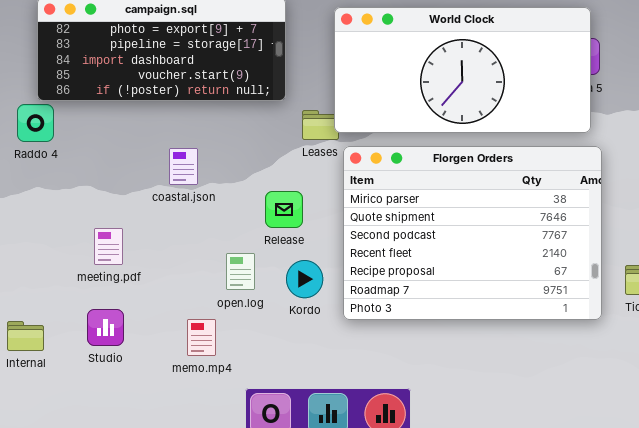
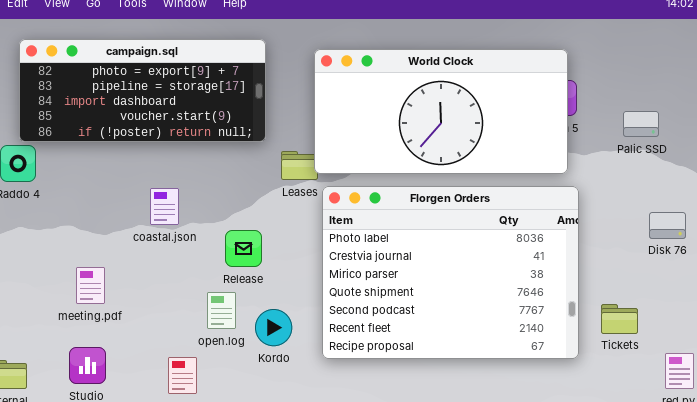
Florgen Orders: [343,146,602,320] -> [322,186,579,359], scrolled up 2 rows
Release: [265,191,303,228] -> [225,230,262,267], moved
Kordo: [286,260,323,298] -> [255,309,292,346], moved

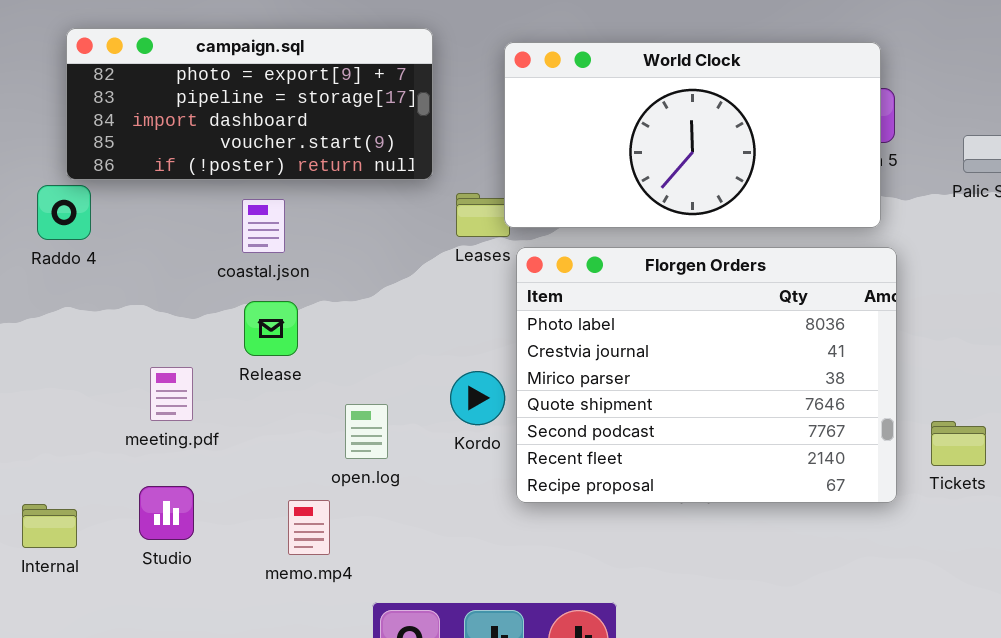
coastal.json: [150,188,179,225] -> [242,199,285,253], moved
Release: [225,230,262,267] -> [244,301,298,356], moved
Kordo: [255,309,292,346] -> [450,371,505,425], moved

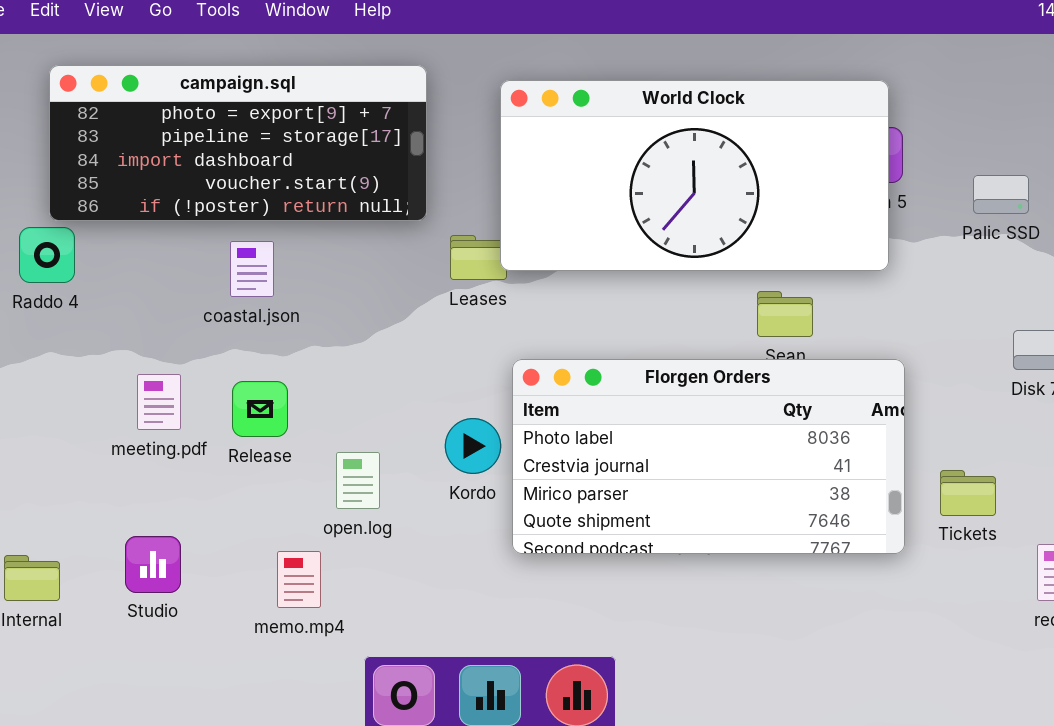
Florgen Orders: [516,247,897,503] -> [512,359,905,554], resized
Release: [244,301,298,356] -> [232,381,288,437], moved
meeting.pdf: [150,367,193,421] -> [137,374,181,430], moved

